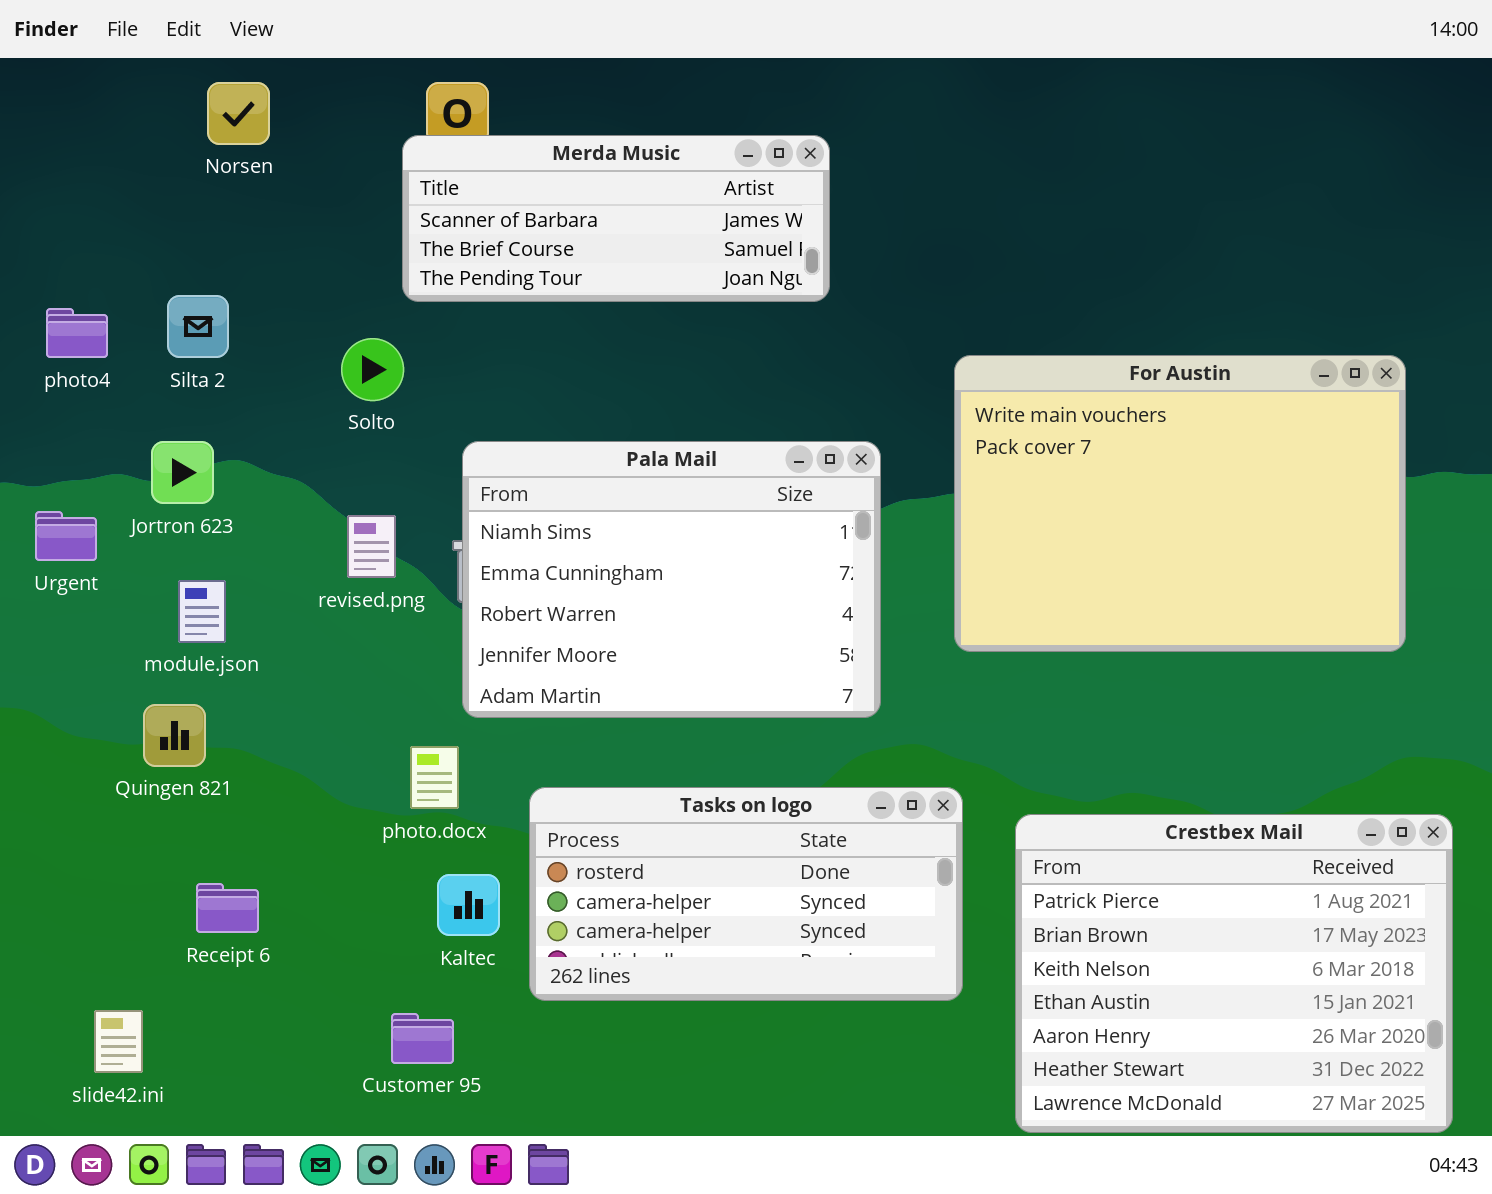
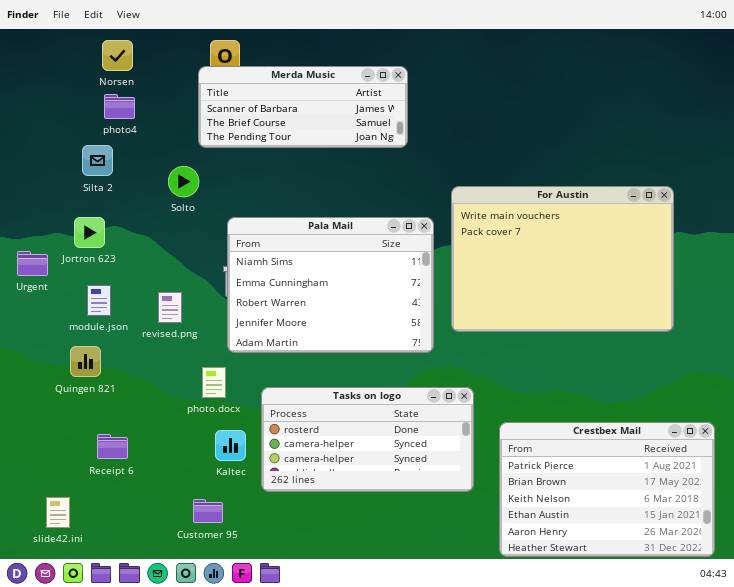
photo4: [46,308,108,358] -> [104,94,135,119], moved
For Austin: [954,355,1406,652] -> [451,186,674,332], moved
revised.png: [347,515,396,578] -> [158,292,182,323], moved
Crestbex Mail: [1015,814,1453,1133] -> [499,422,715,557], resized

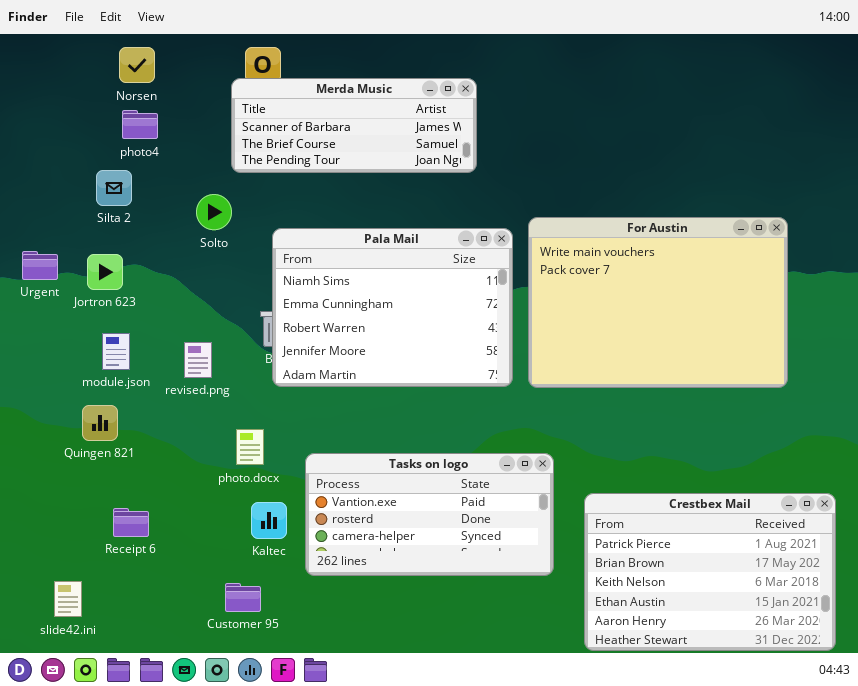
Pala Mail: [227,217,434,353] -> [272,228,513,387], moved
Urgent: [17,251,48,276] -> [22,251,58,280], moved
Tasks on logo: [261,387,474,492] -> [305,453,554,576], scrolled up 1 row

